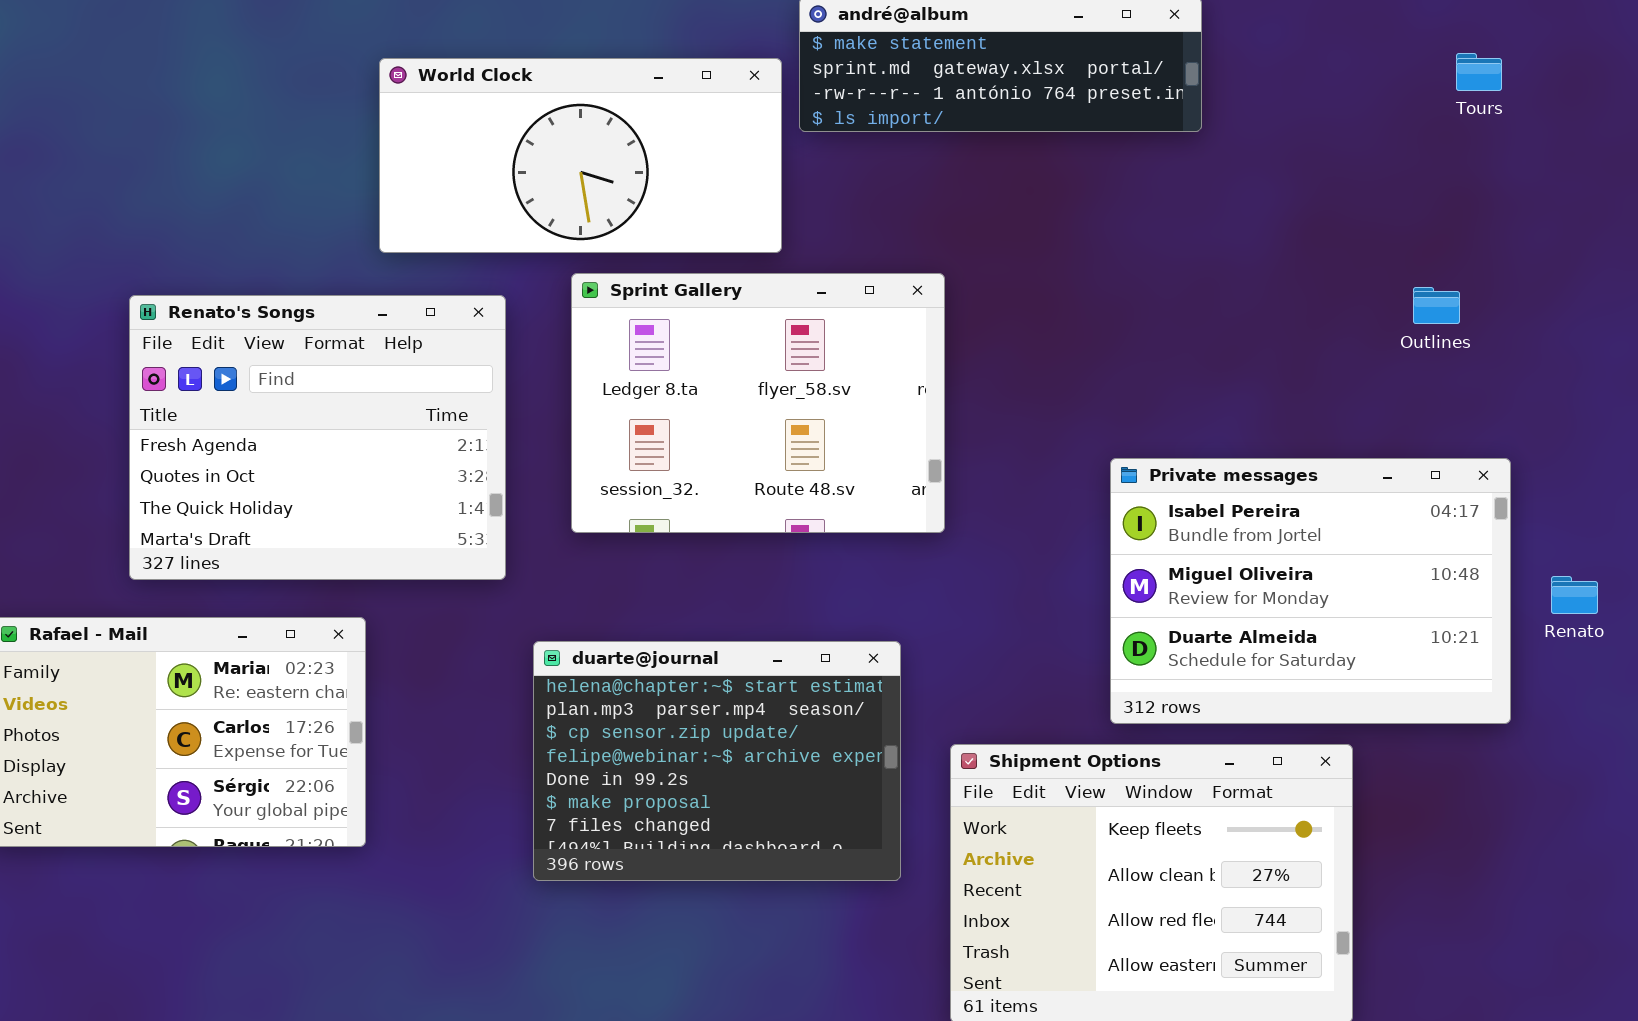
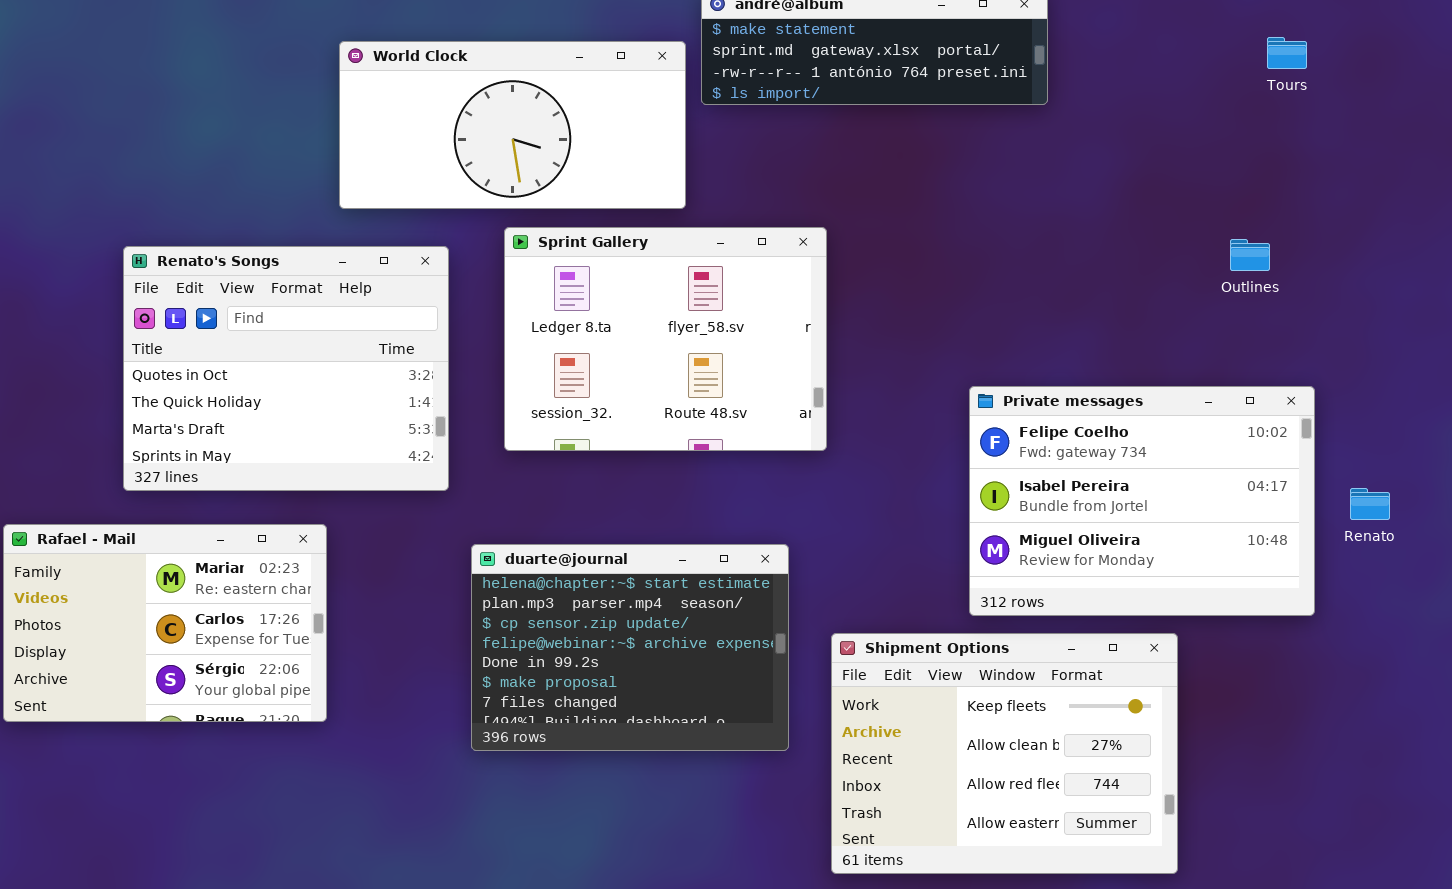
Renato's Songs: [129,295,506,580] -> [123,246,449,491], scrolled down 1 row
Private messages: [1110,458,1511,724] -> [969,386,1315,616], scrolled up 1 row

